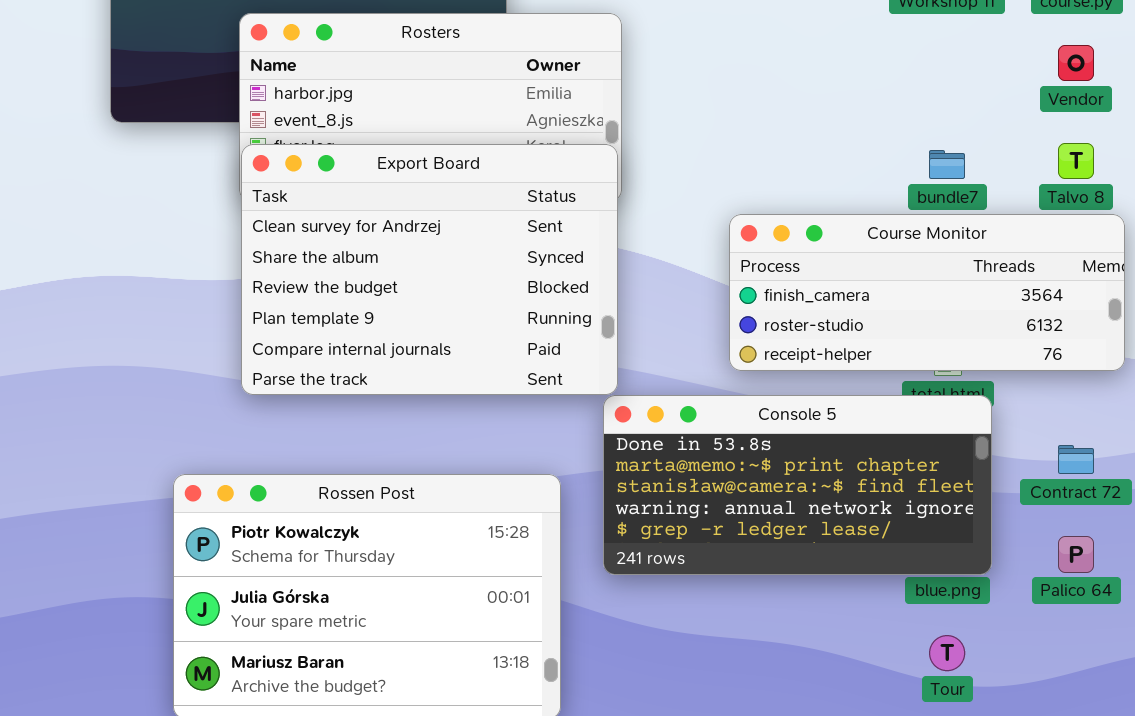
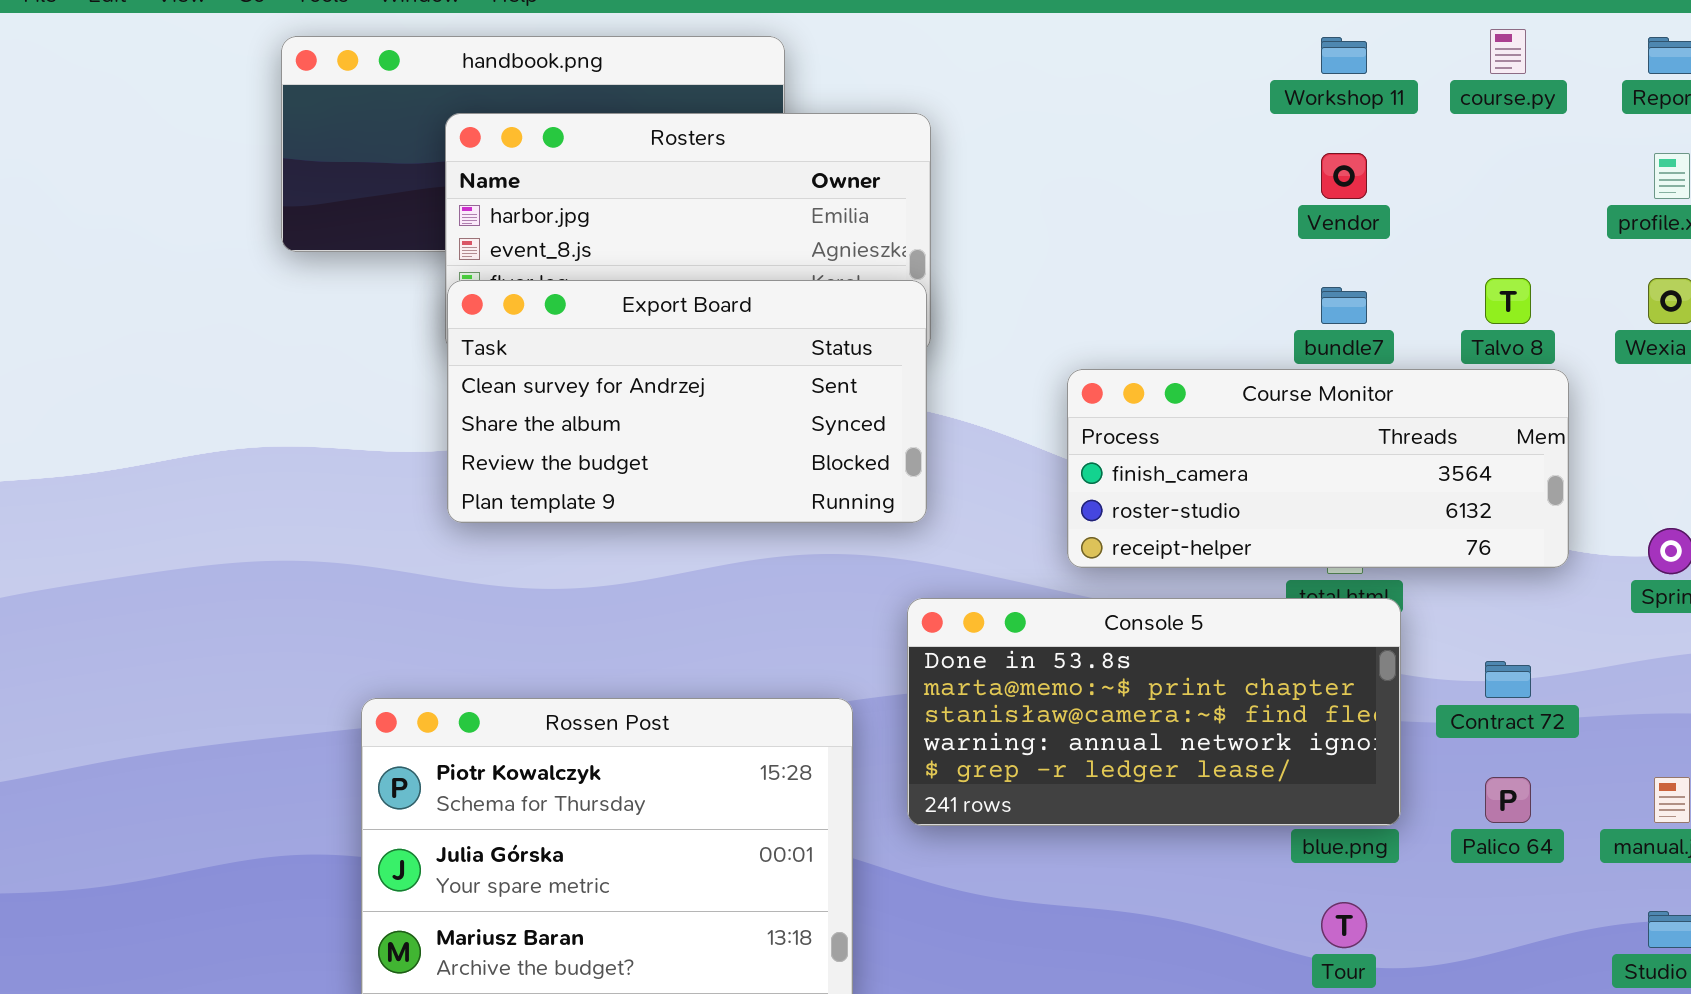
Vendor: [1058,45,1094,81] -> [1321,153,1367,199], moved
Export Board: [241,144,618,395] -> [447,280,927,523], resized

